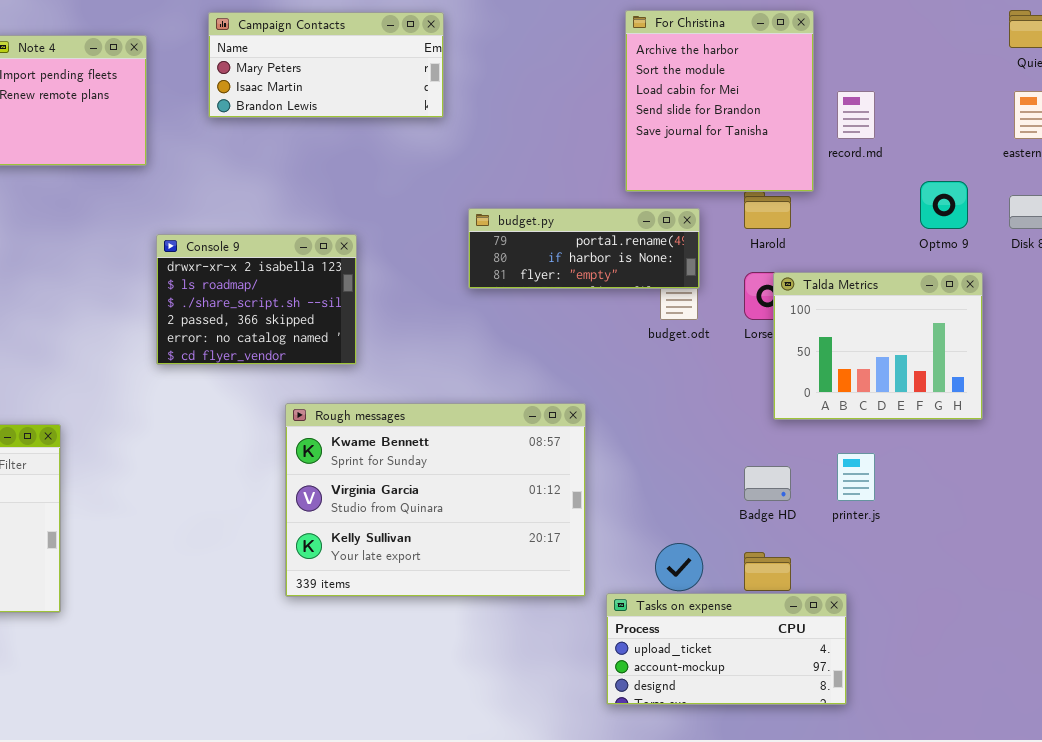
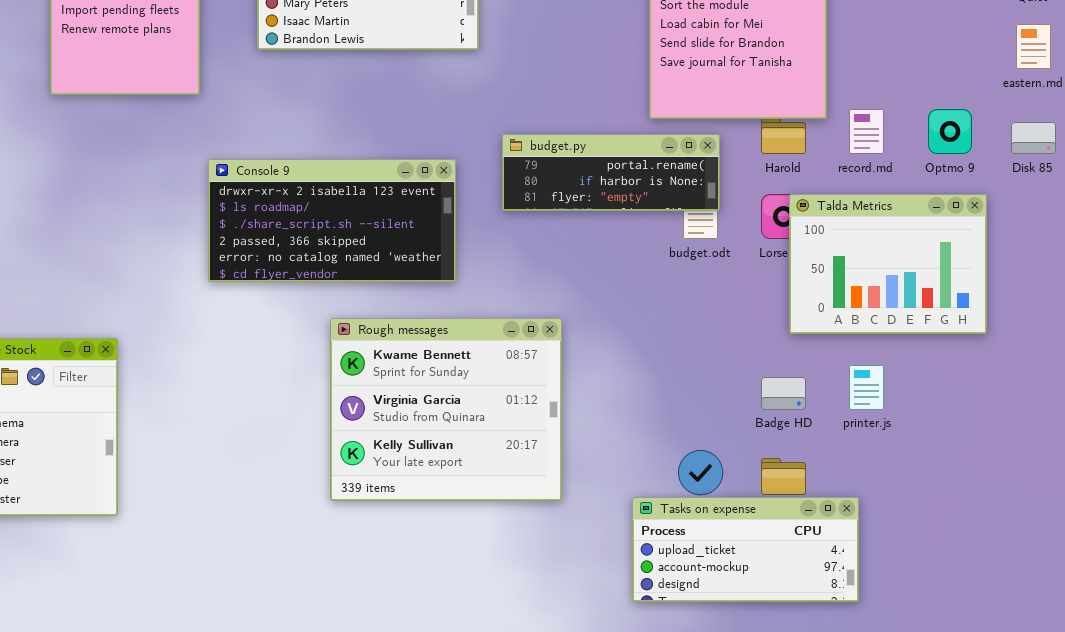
record.md: [837,91,875,139] -> [849,109,884,154], moved
Console 9: [156,234,357,365] -> [208,159,456,282], resized
Rough messages: [285,403,586,597] -> [330,318,562,501], resized

